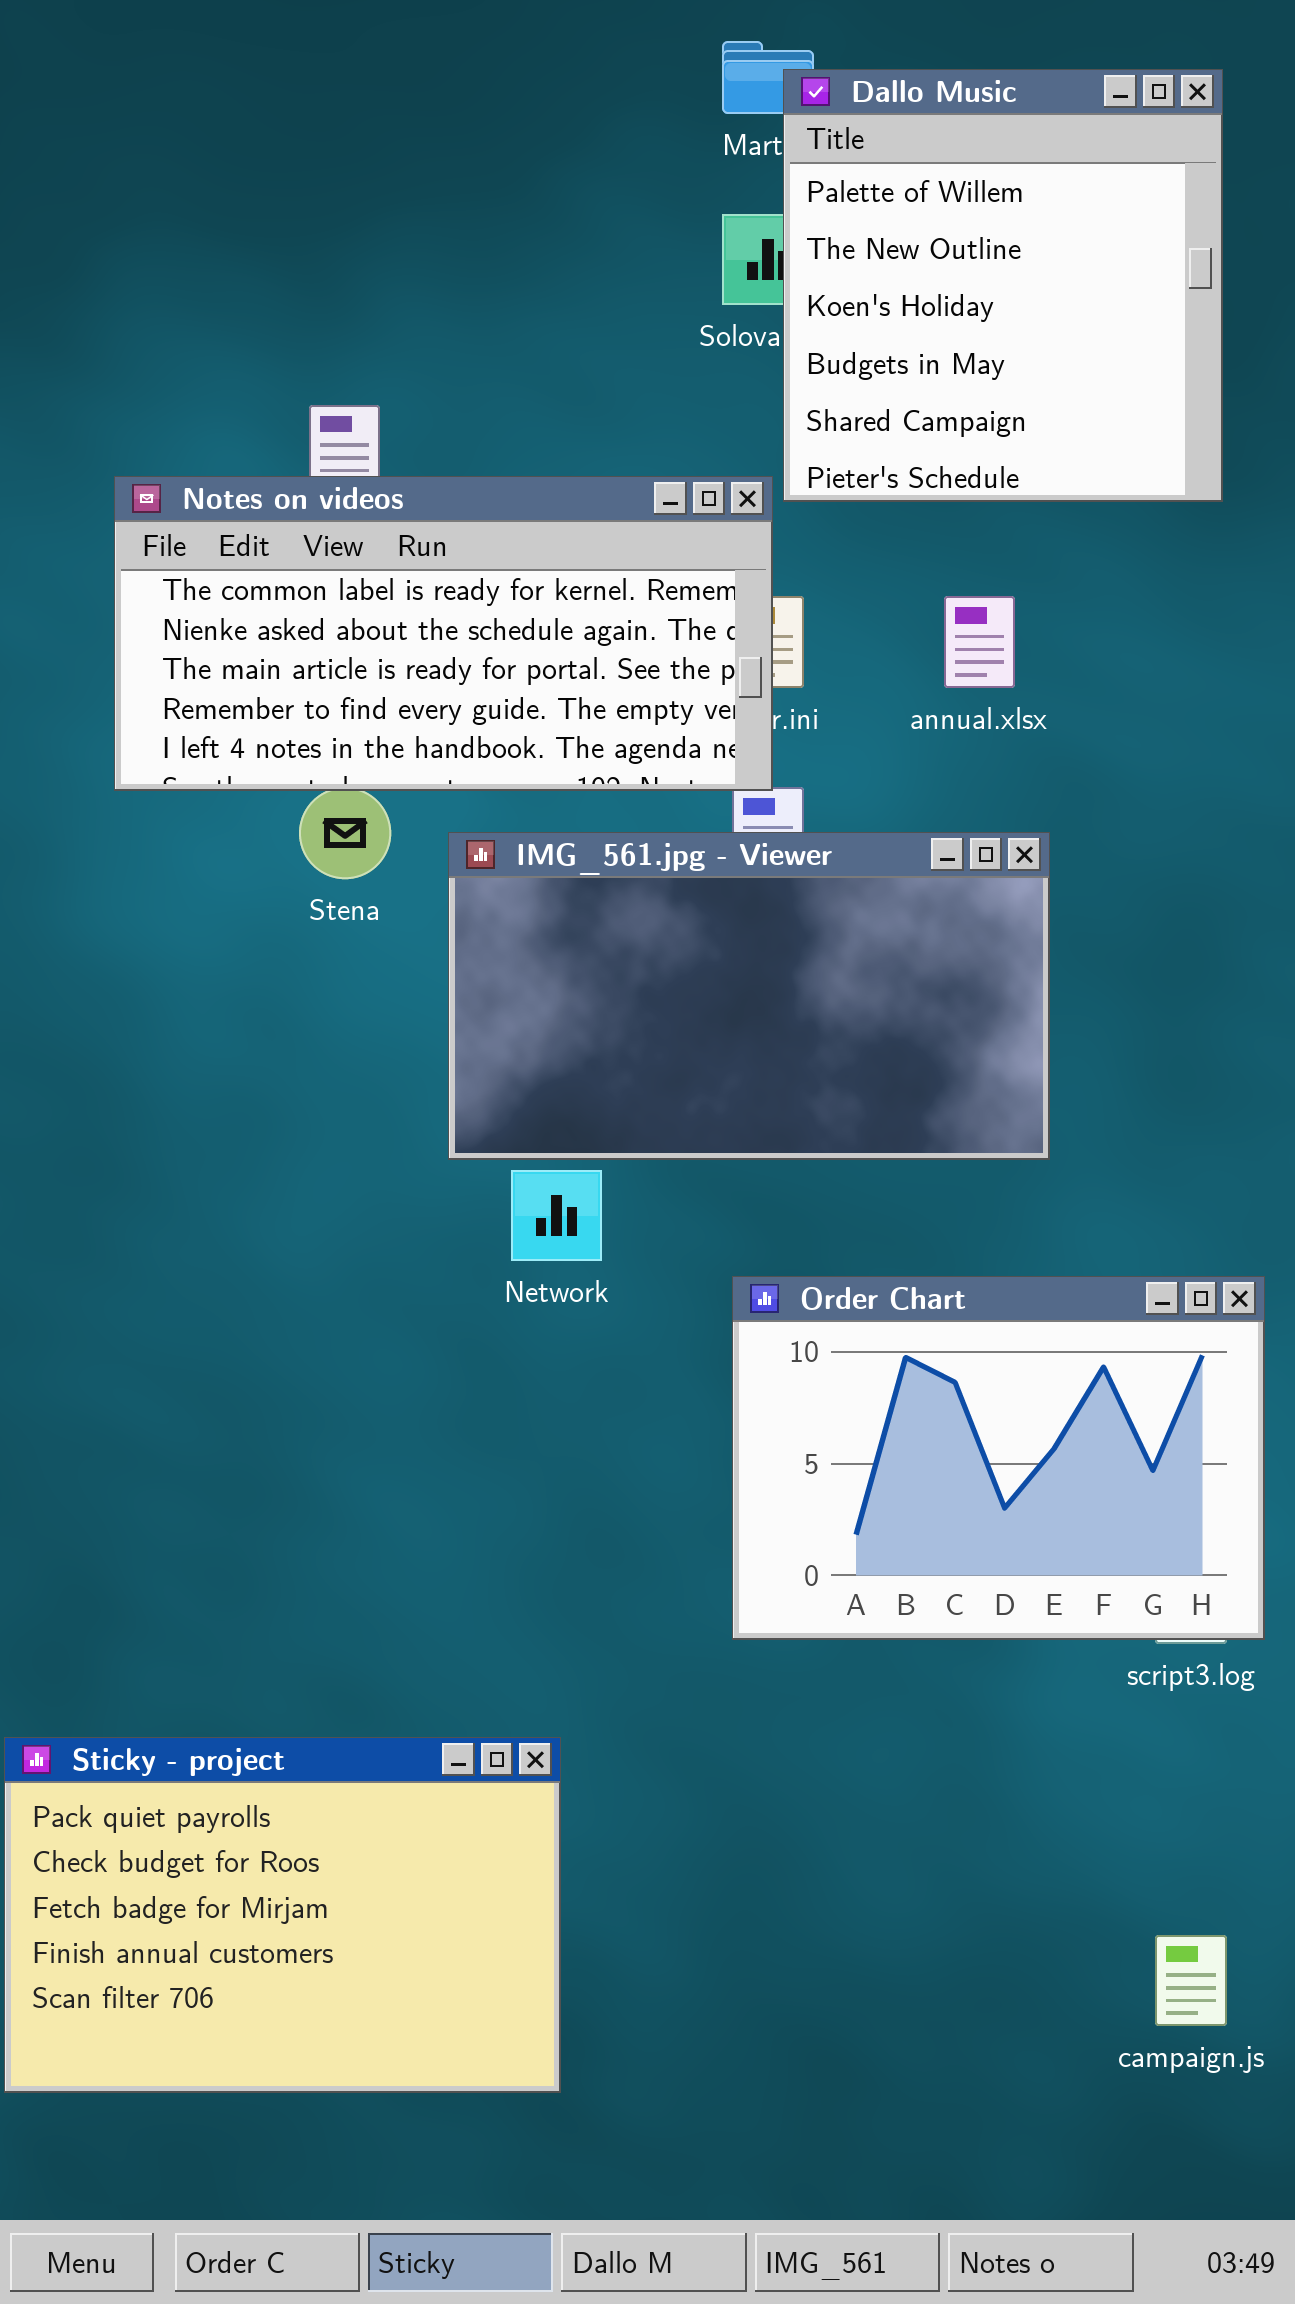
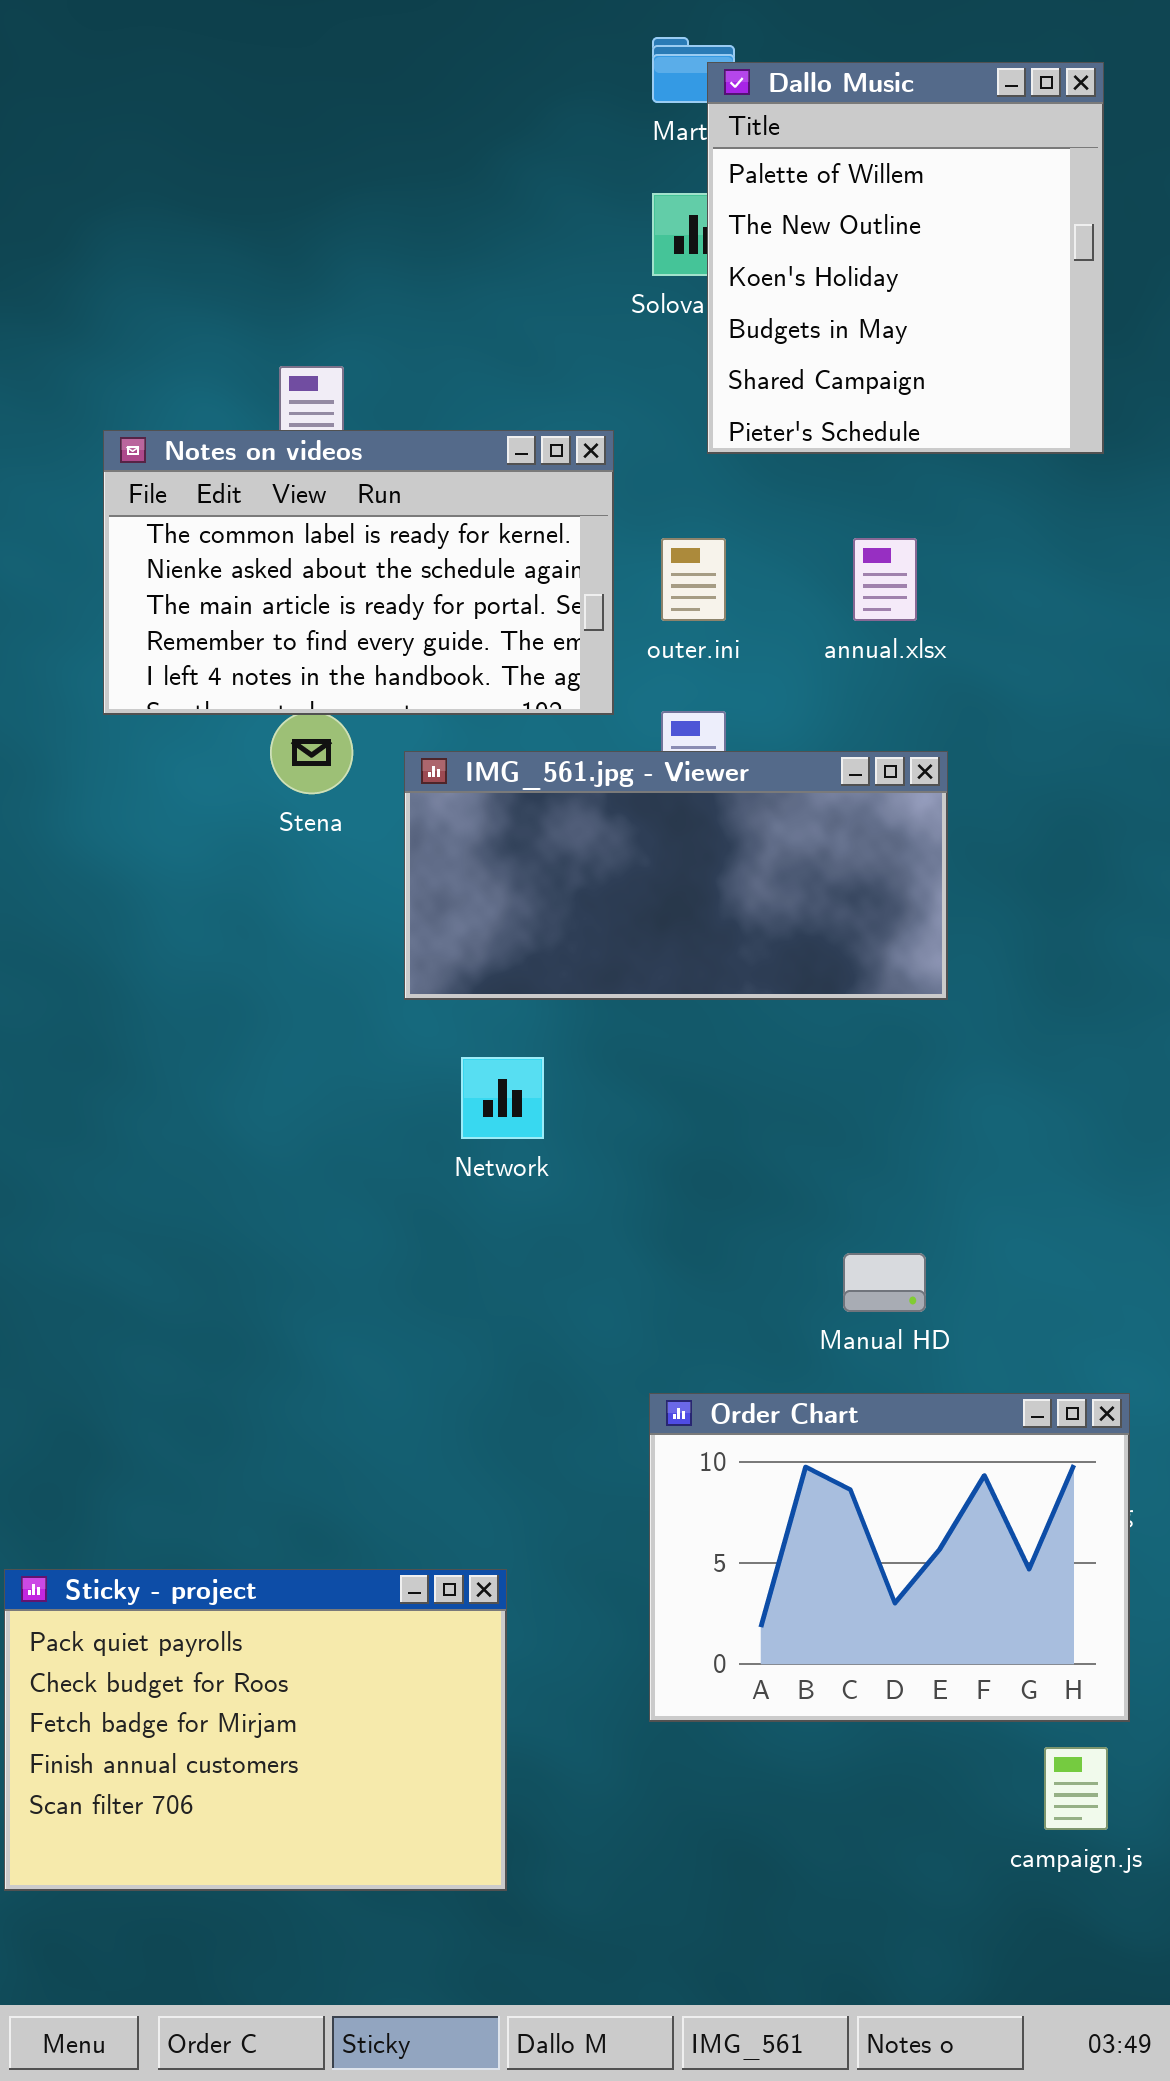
Notes on videos: [114,476,773,791] -> [103,430,614,715], resized
IMG_561.jpg - Viewer: [448,832,1050,1160] -> [404,751,948,1000], resized
Order Chart: [732,1276,1265,1640] -> [649,1393,1130,1722], moved

